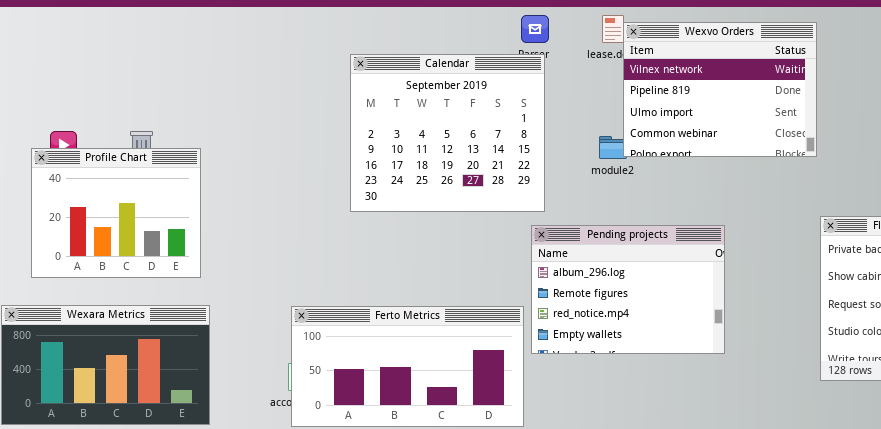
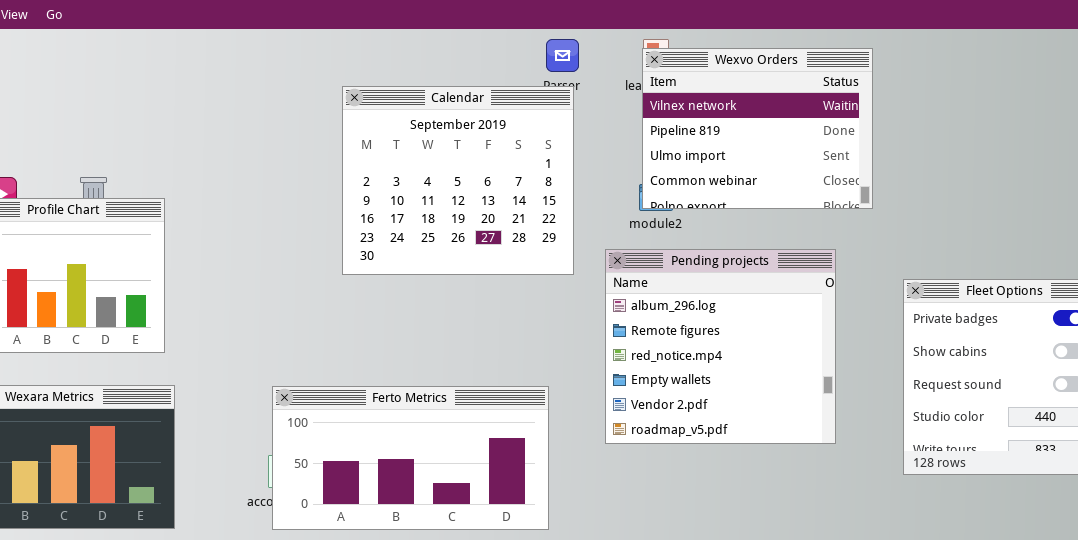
Wexvo Orders: [623,22,817,157] -> [642,48,873,209], moved
Pending projects: [531,225,725,354] -> [605,249,836,444], moved, resized

